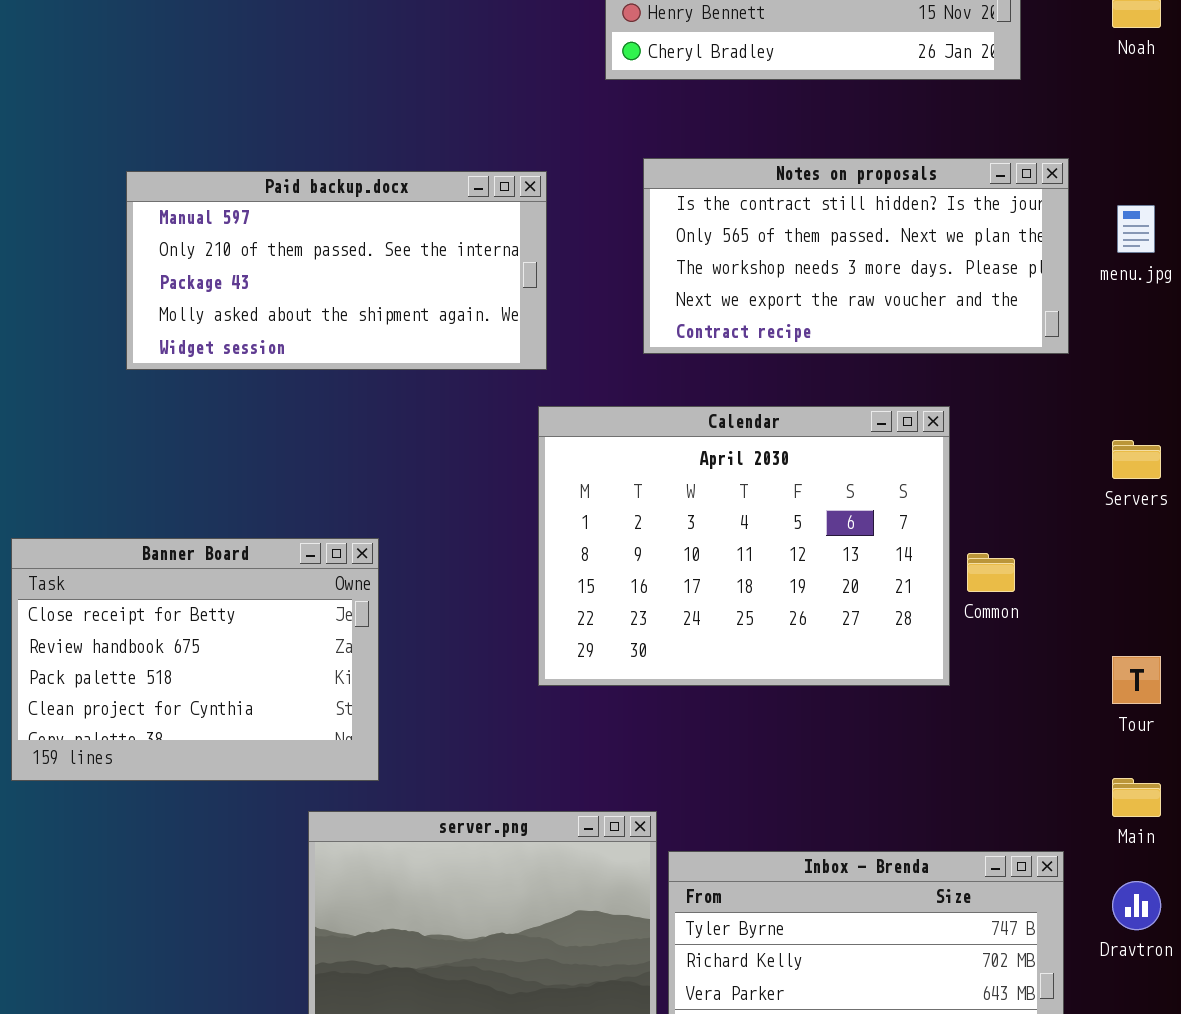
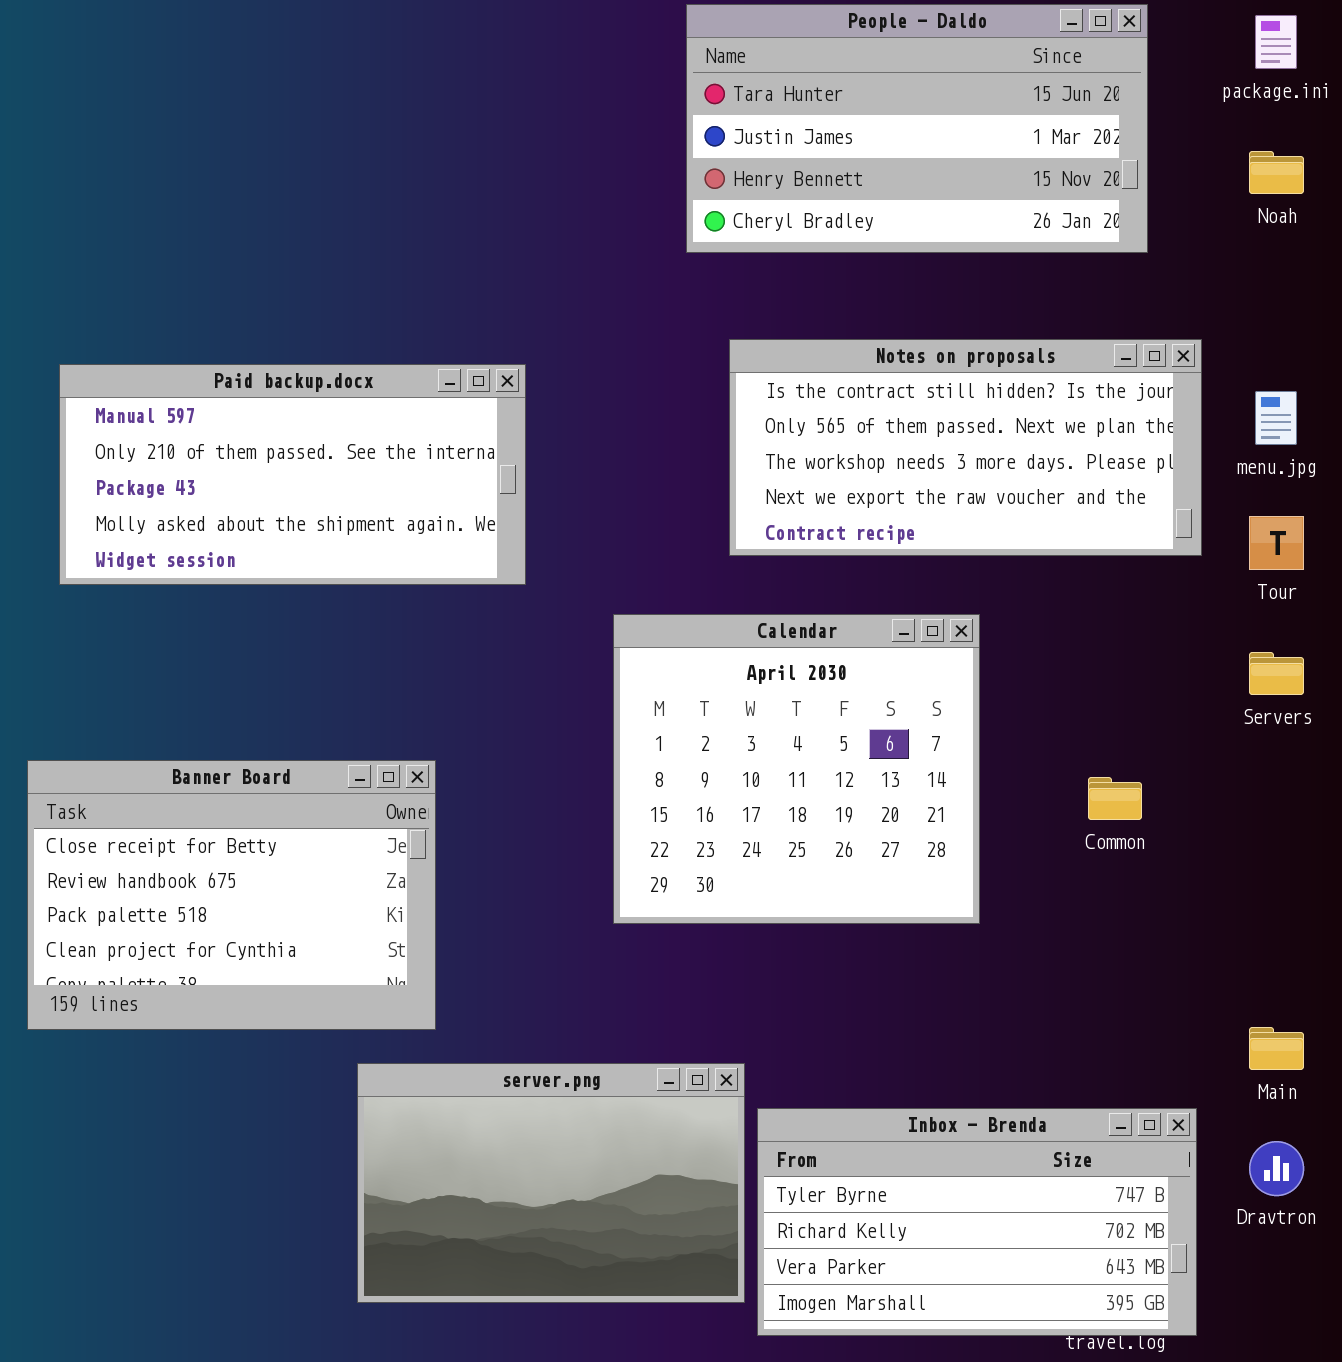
Paid backup.docx: [126,171,547,370] -> [59,364,526,585], moved
Calendar: [538,406,950,686] -> [613,614,980,924], resized
Tour: [1112,656,1161,704] -> [1249,516,1304,570], moved

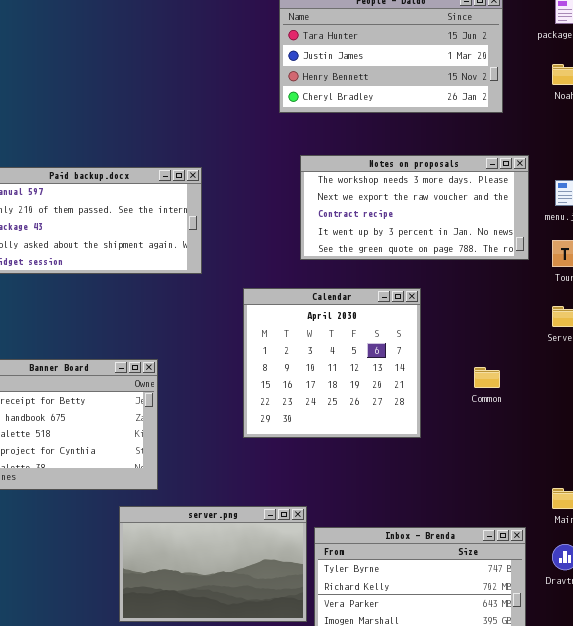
Notes on proposals: [729,339,1202,556] -> [300,155,529,260], scrolled down 2 rows

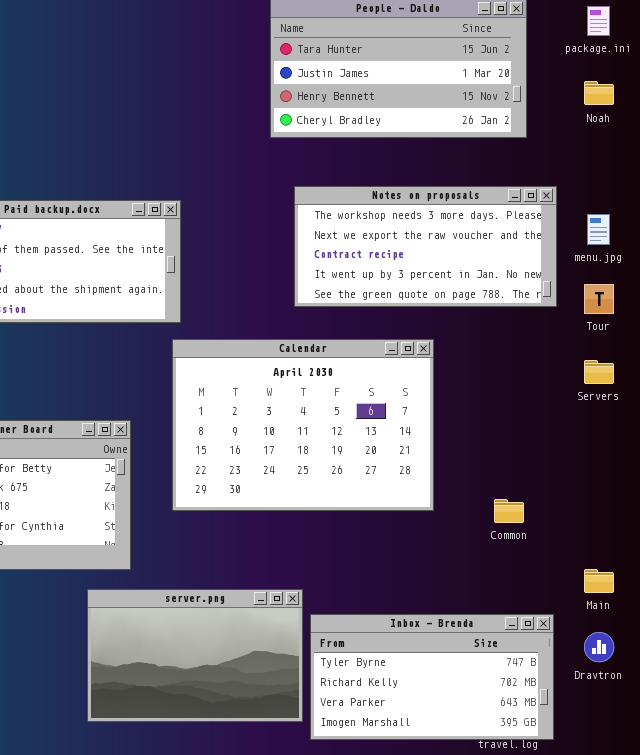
Calendar: [243,288,421,438] -> [172,339,434,511], resized
Common: [474,367,500,388] -> [494,499,524,523], moved

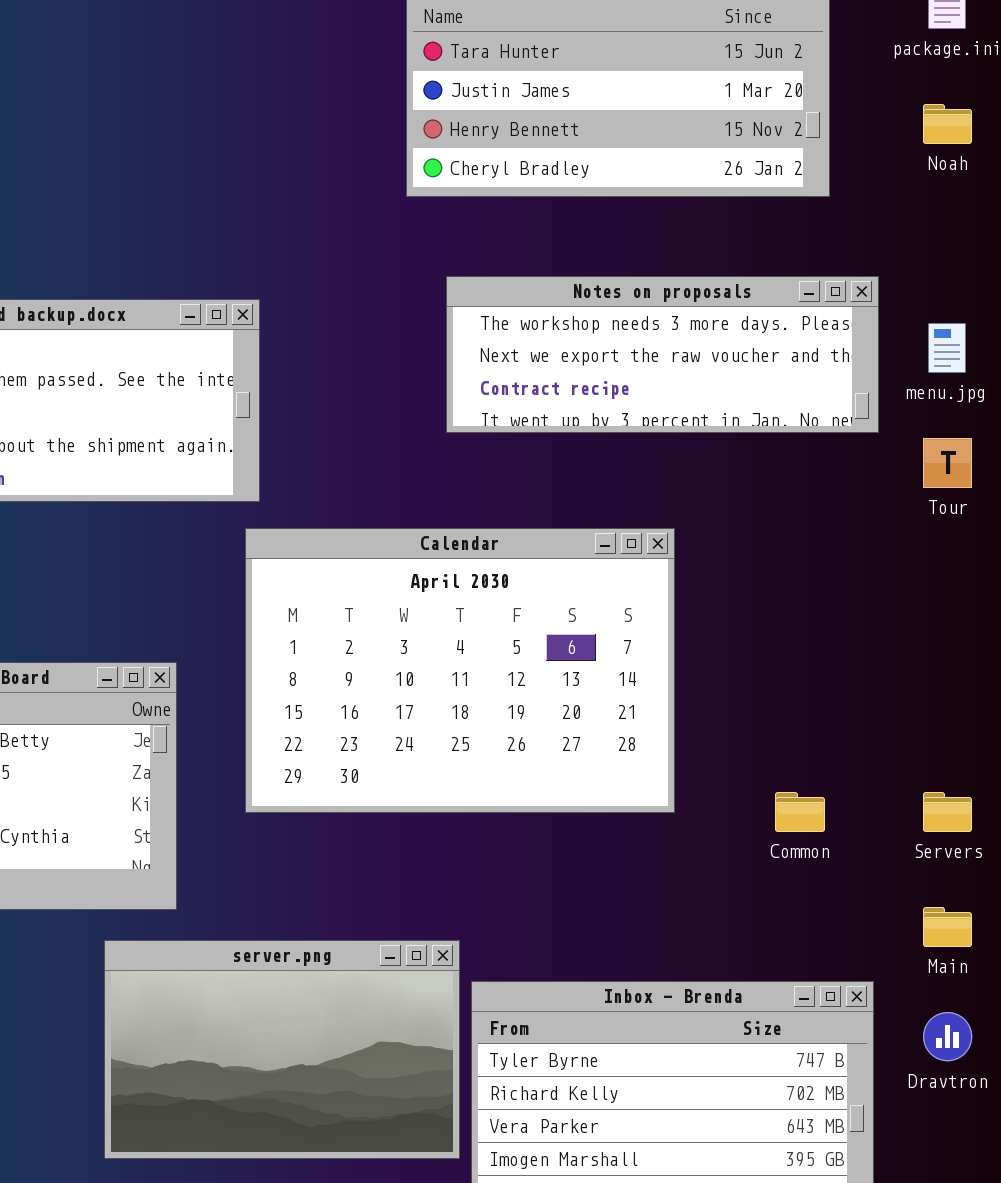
Notes on proposals: [294,186,557,307] -> [446,276,879,433], resized
Servers: [584,360,614,384] -> [923,792,972,832], moved

